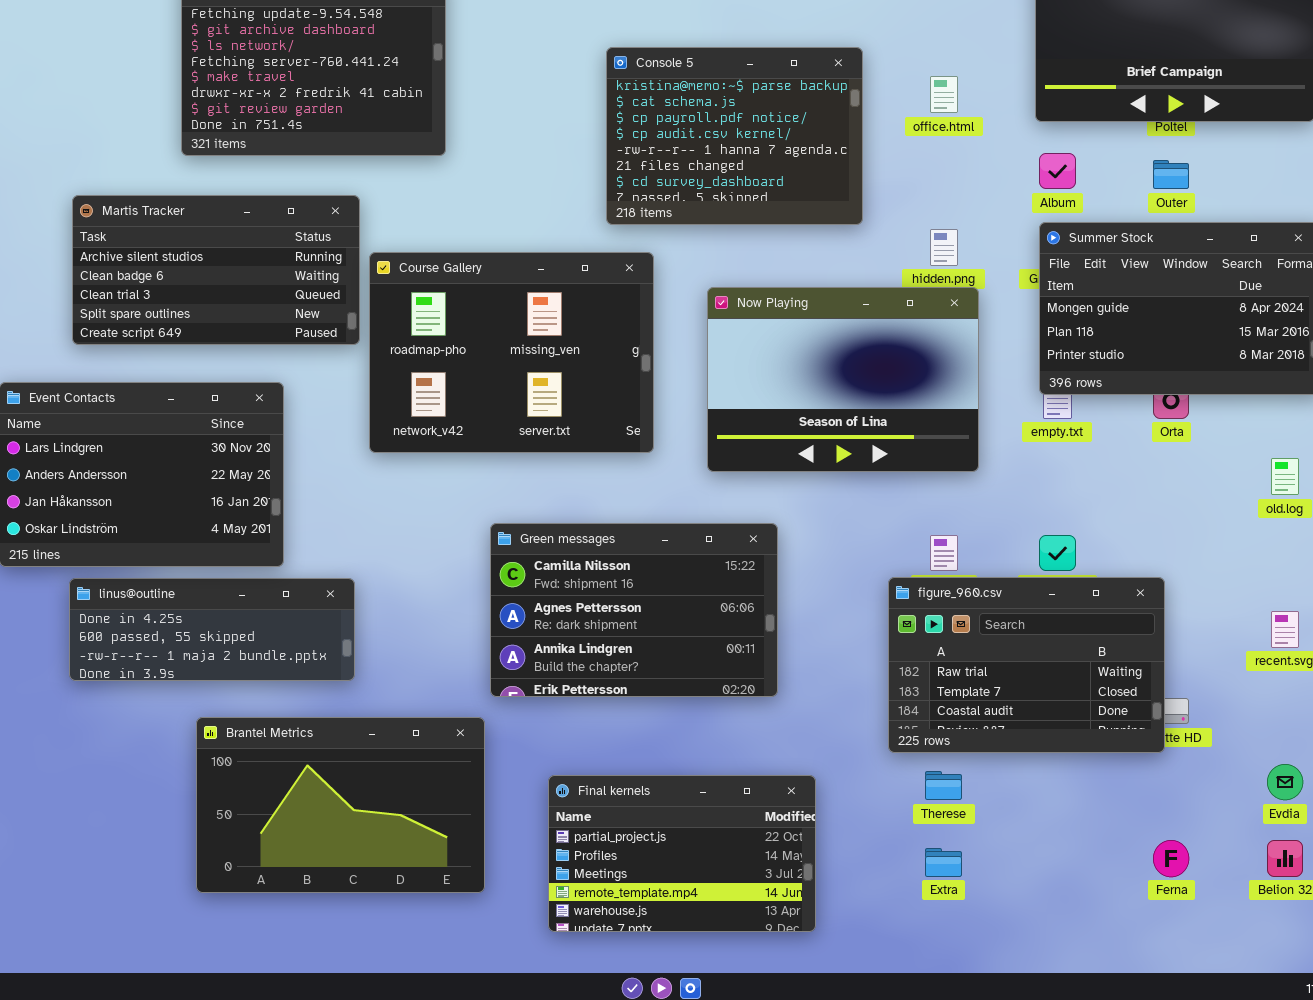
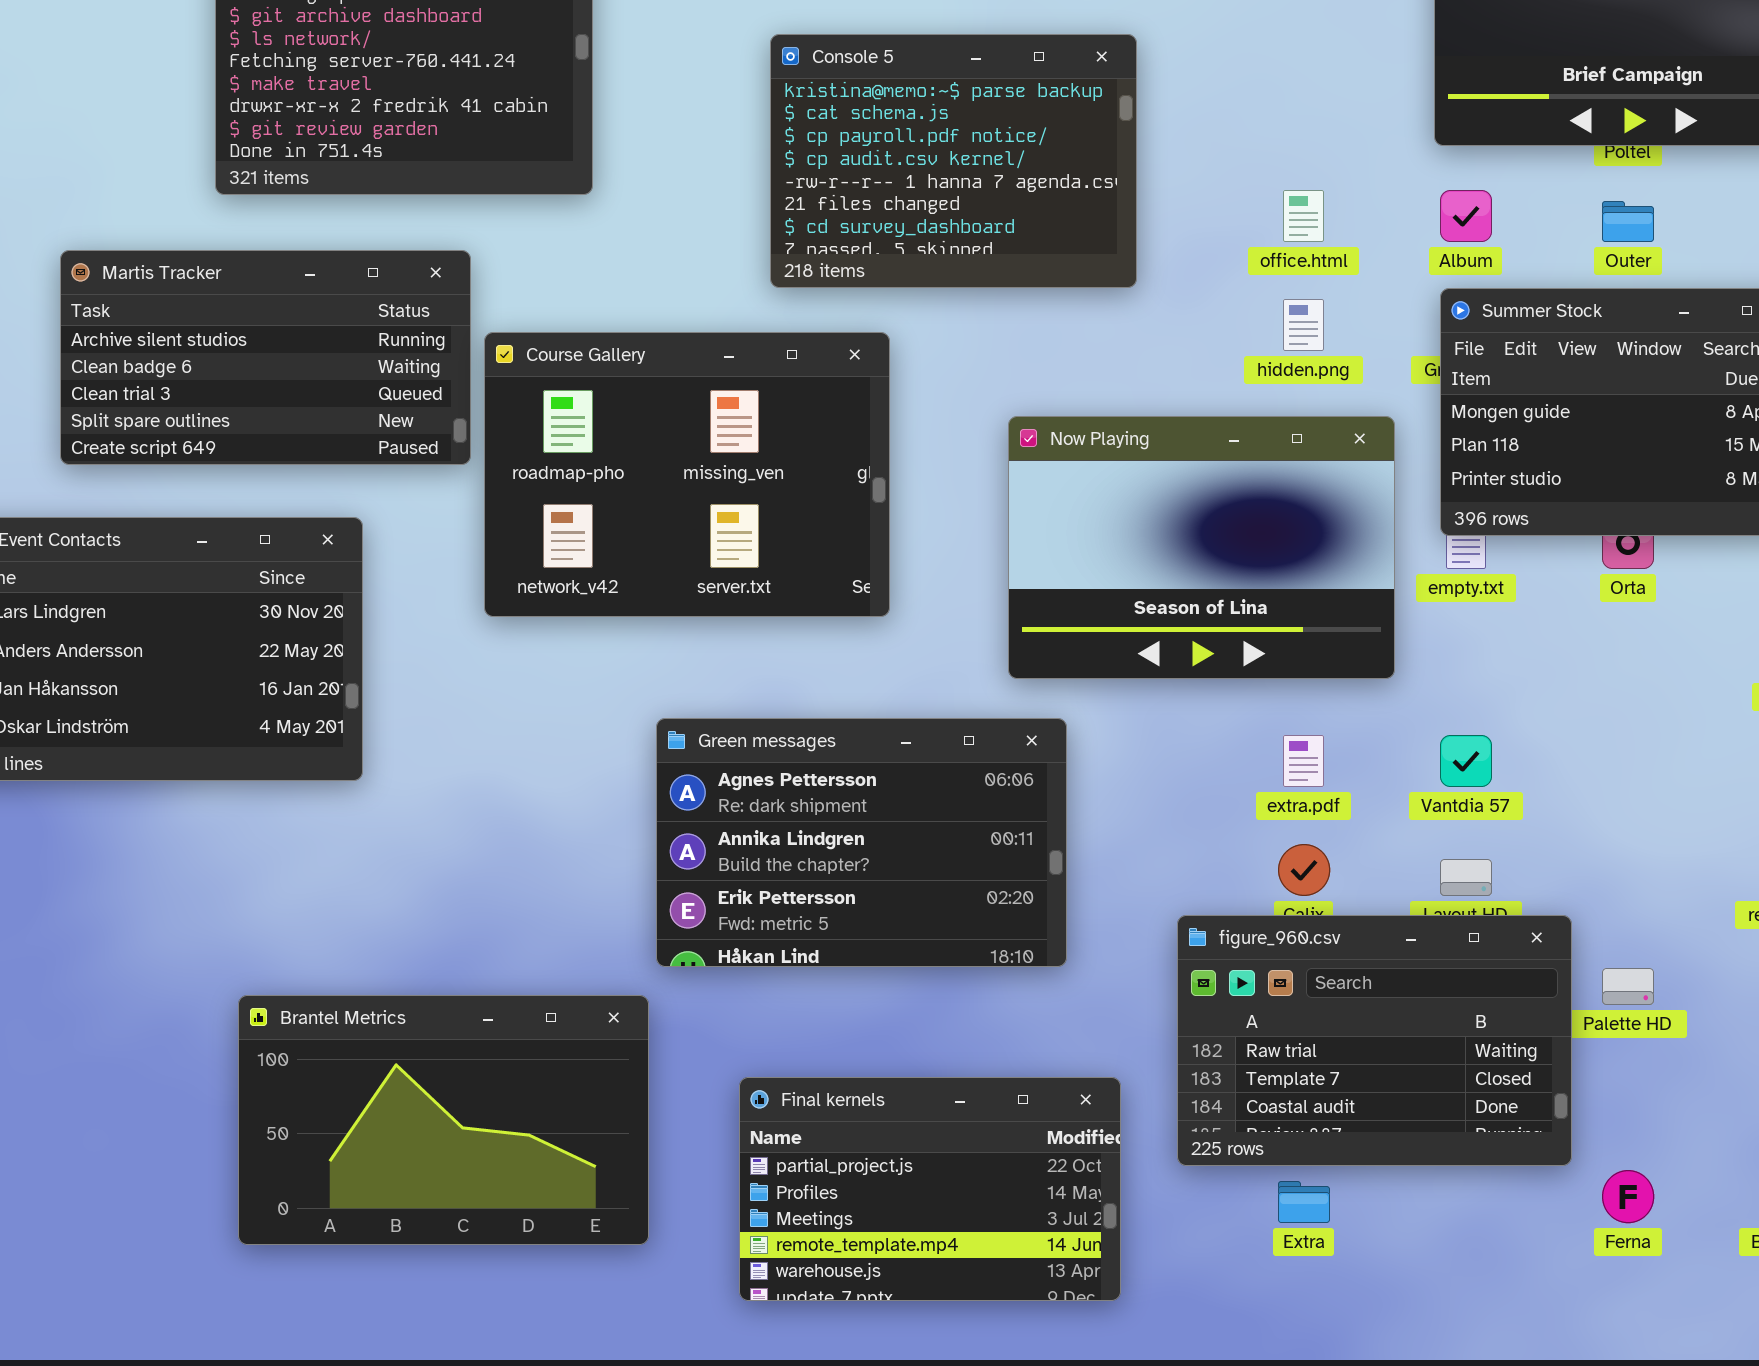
Console 5: [606,47,863,225] -> [770,34,1137,288], moved
office.html: [930,76,958,113] -> [1283,190,1324,242], moved
Now Playing: [707,287,979,472] -> [1008,416,1395,679], moved
Green messages: [490,523,778,697] -> [656,718,1067,967], scrolled down 1 row
figure_960.csv: [888,577,1165,753] -> [1177,915,1572,1166], moved
linus@outline: [69,578,355,681] -> none, closed

